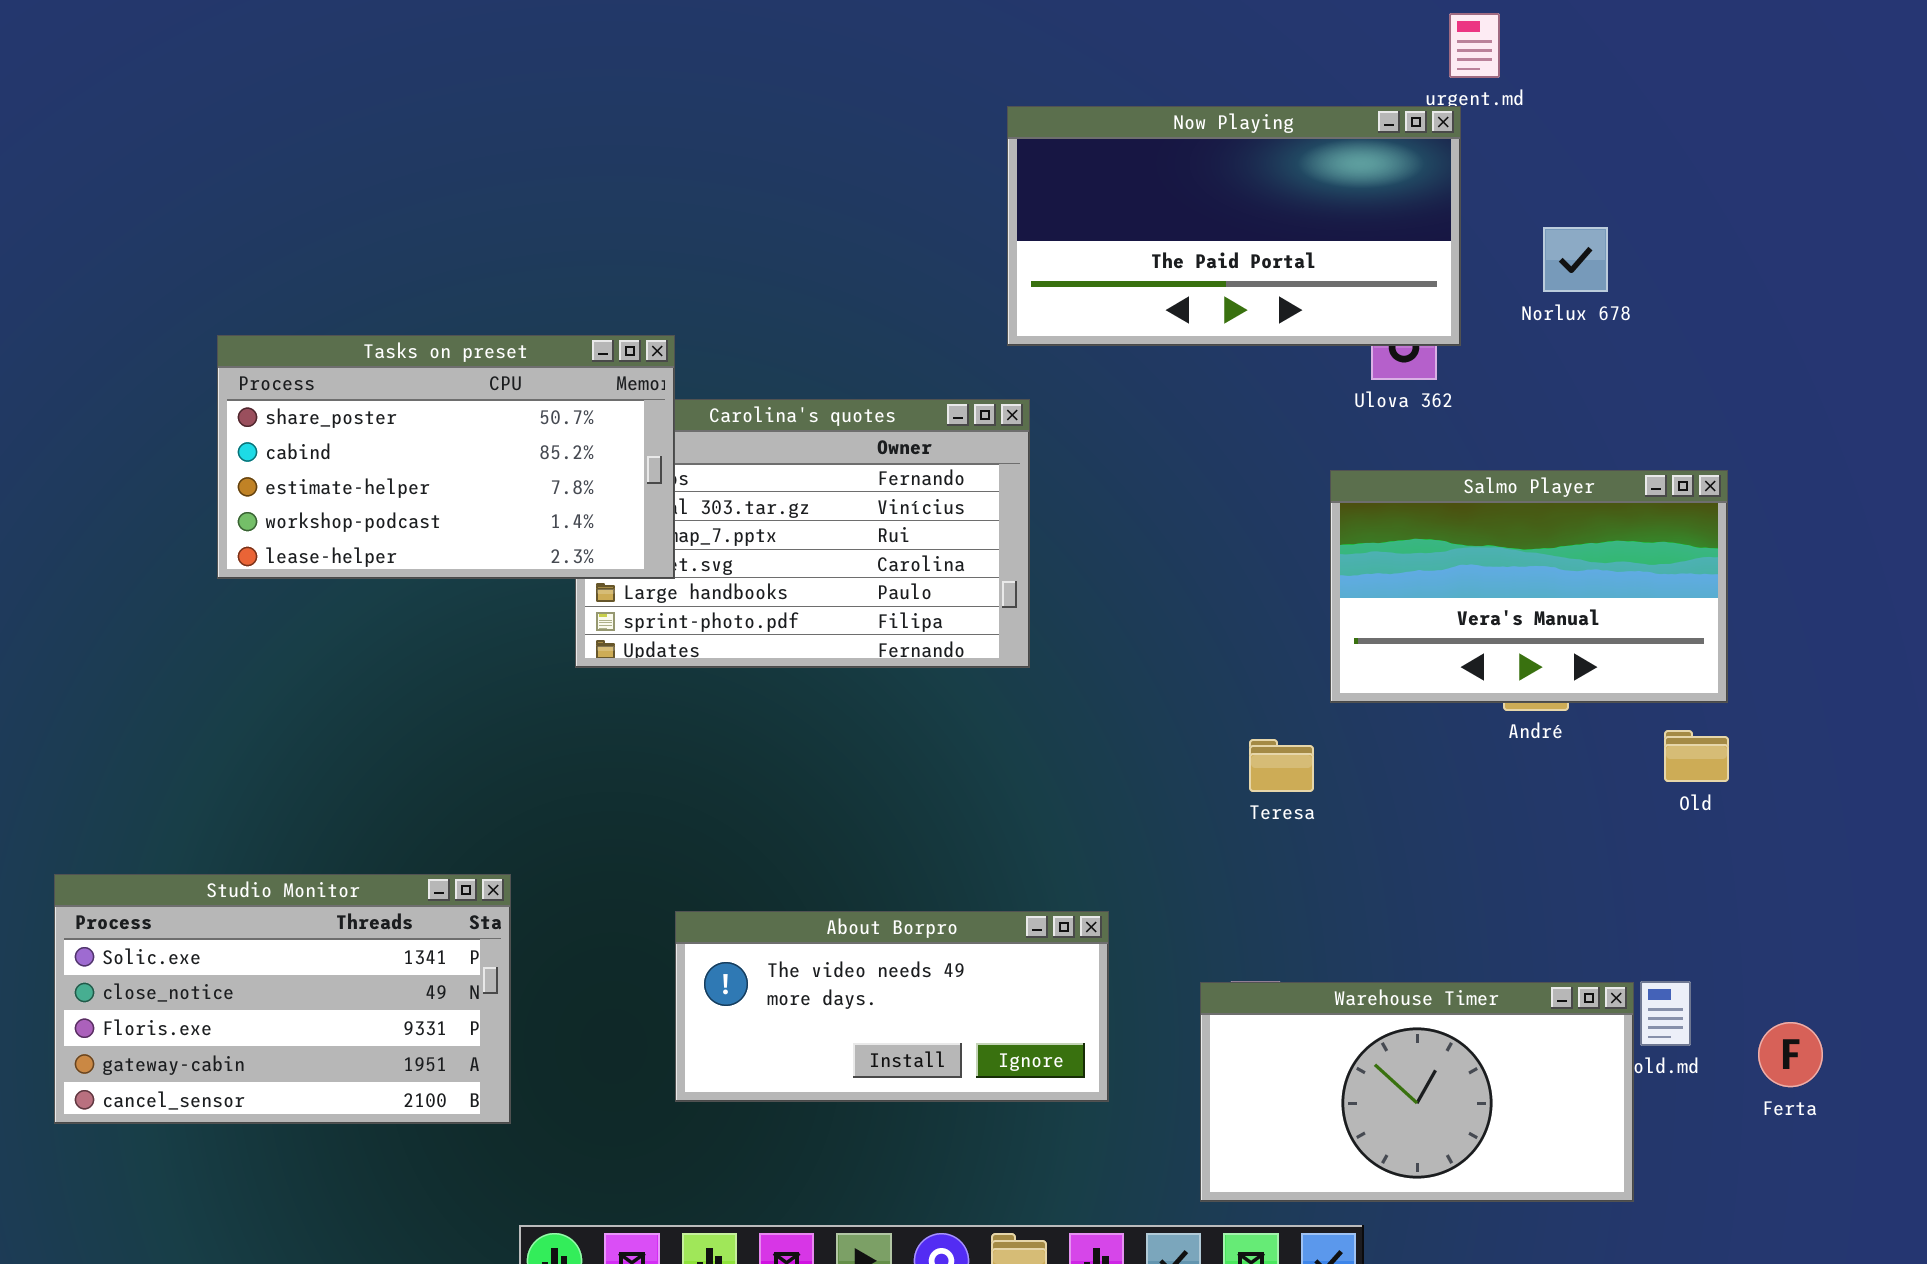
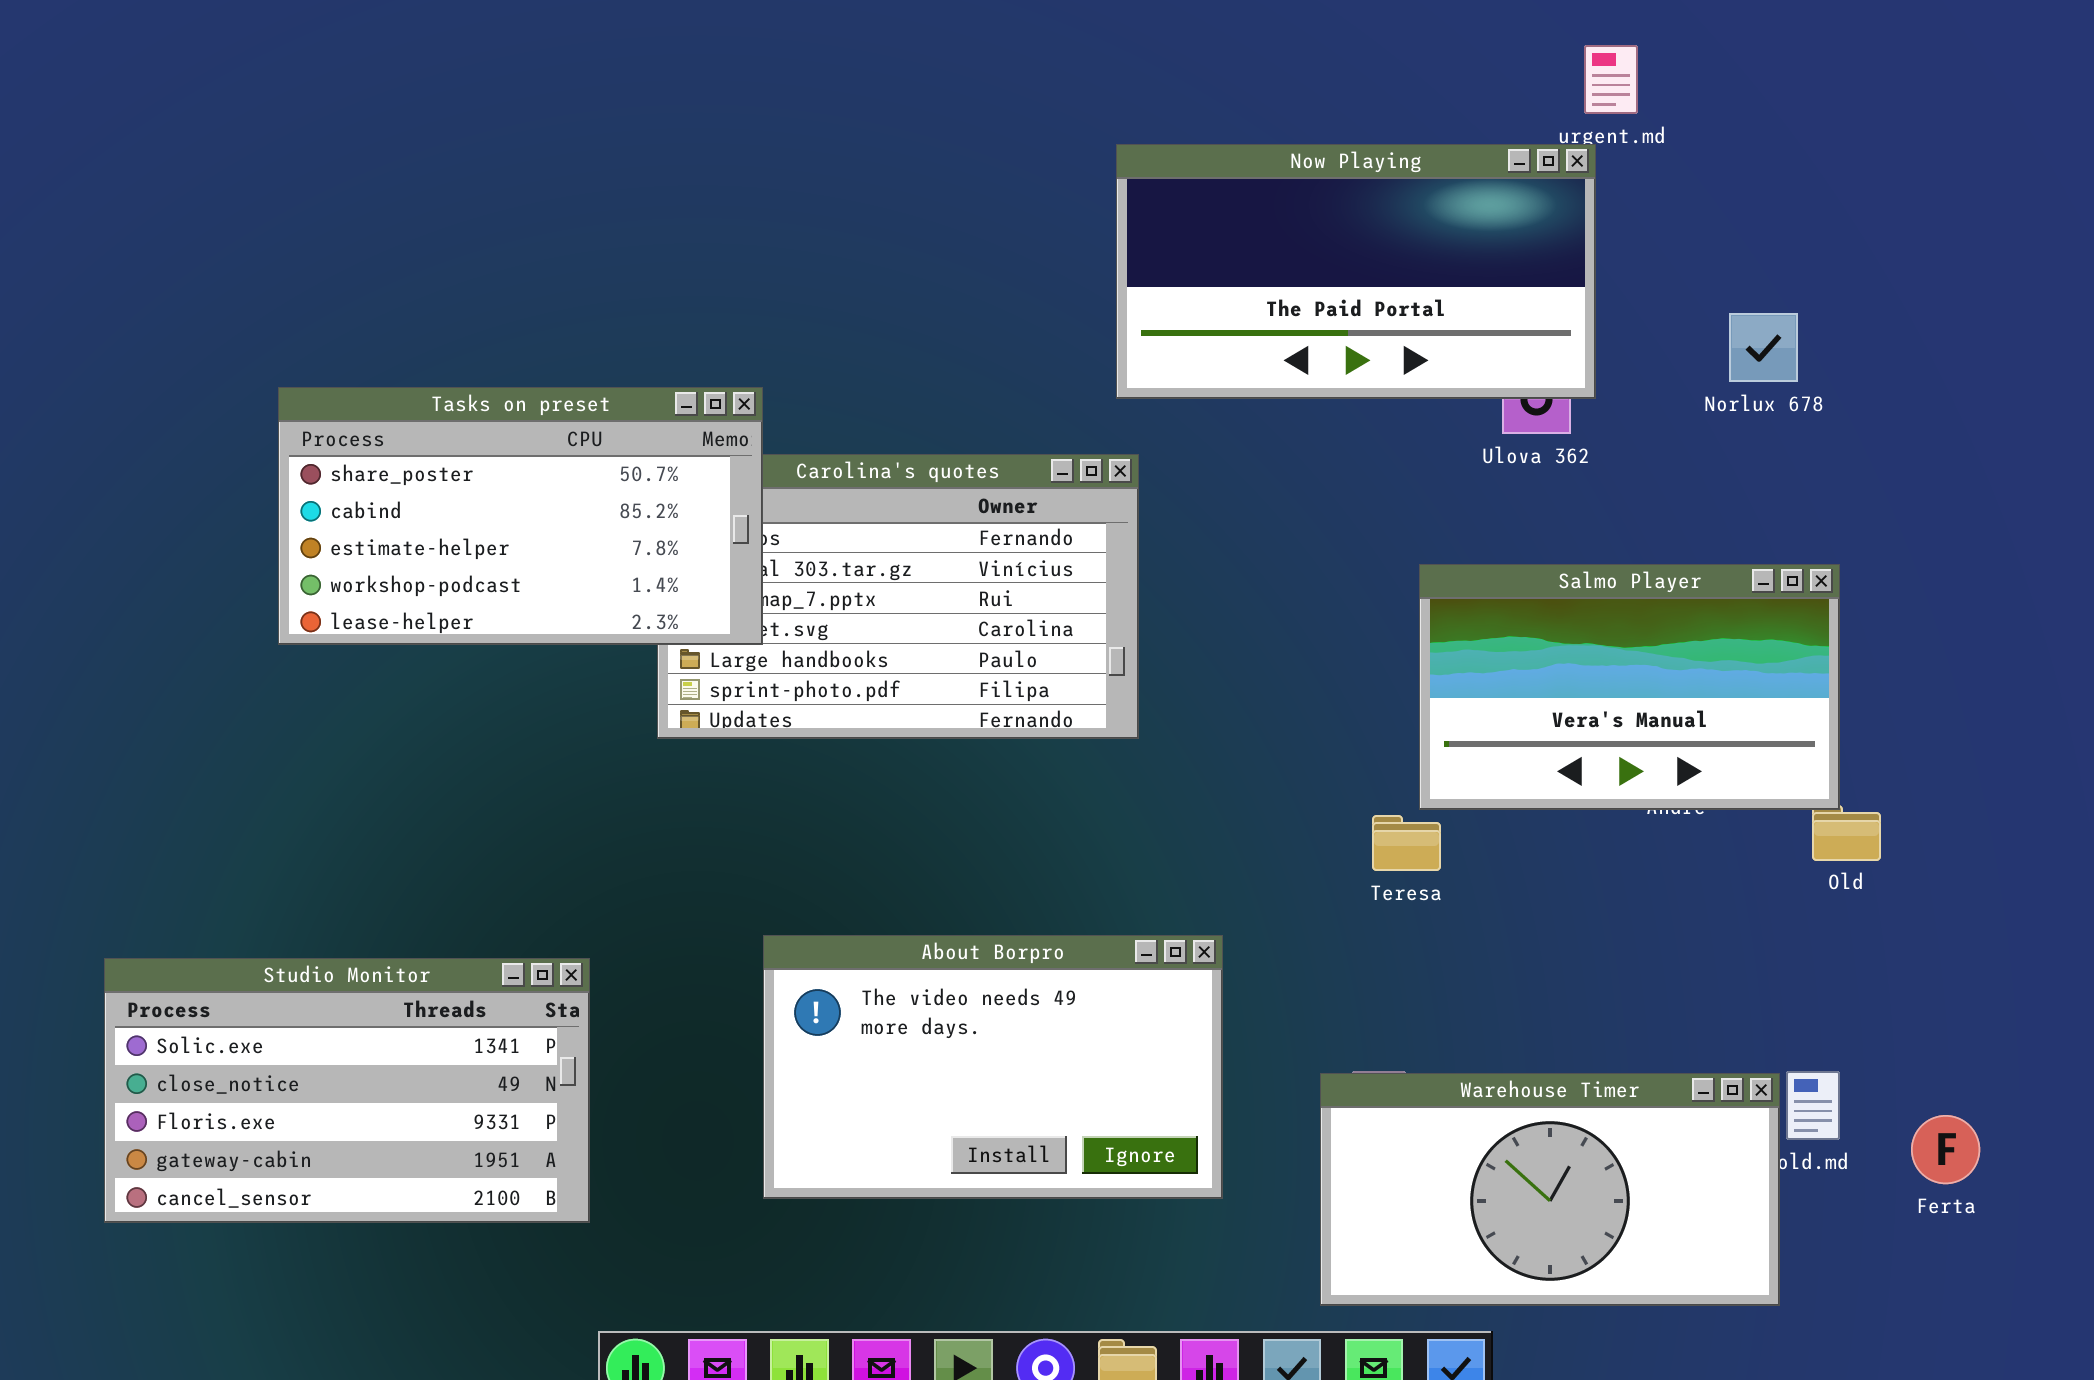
Norlux 678: [1543,227,1608,292] -> [1729,313,1798,382], moved
Salmo Player: [1330,470,1728,703] -> [1419,564,1840,810], moved
About Borpro: [675,911,1109,1102] -> [763,935,1223,1199], resized

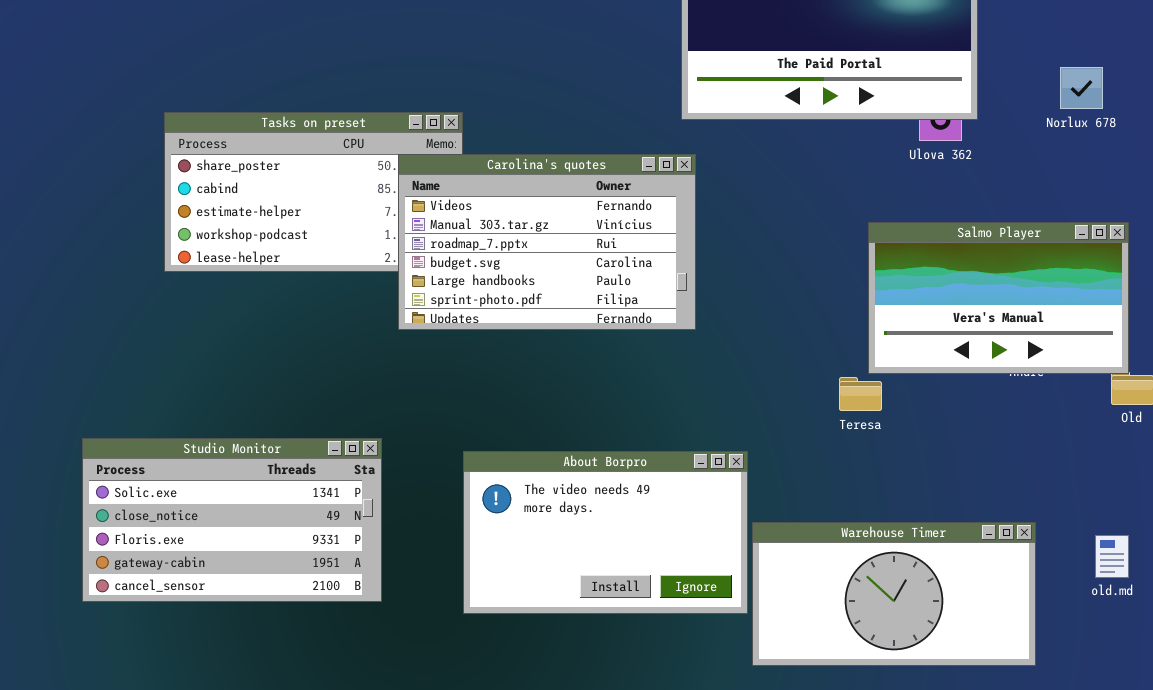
Carolina's quotes: [657,454,1139,739] -> [398,154,696,330], raised
Studio Monitor: [104,958,590,1223] -> [82,438,382,602], moved
Warehouse Timer: [1320,1073,1780,1306] -> [752,522,1036,666], moved

